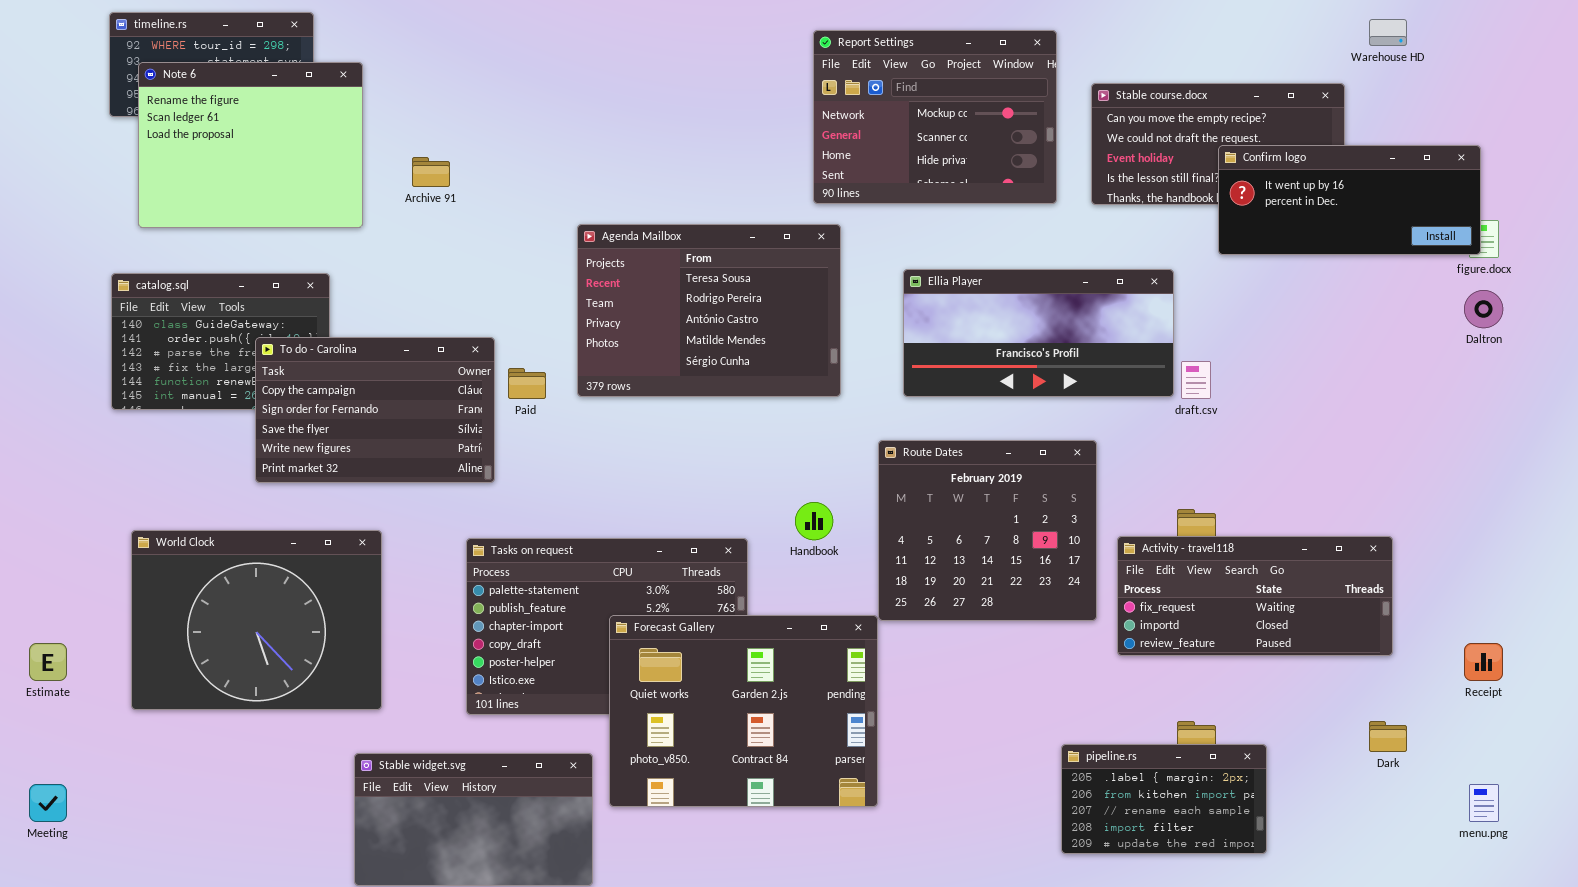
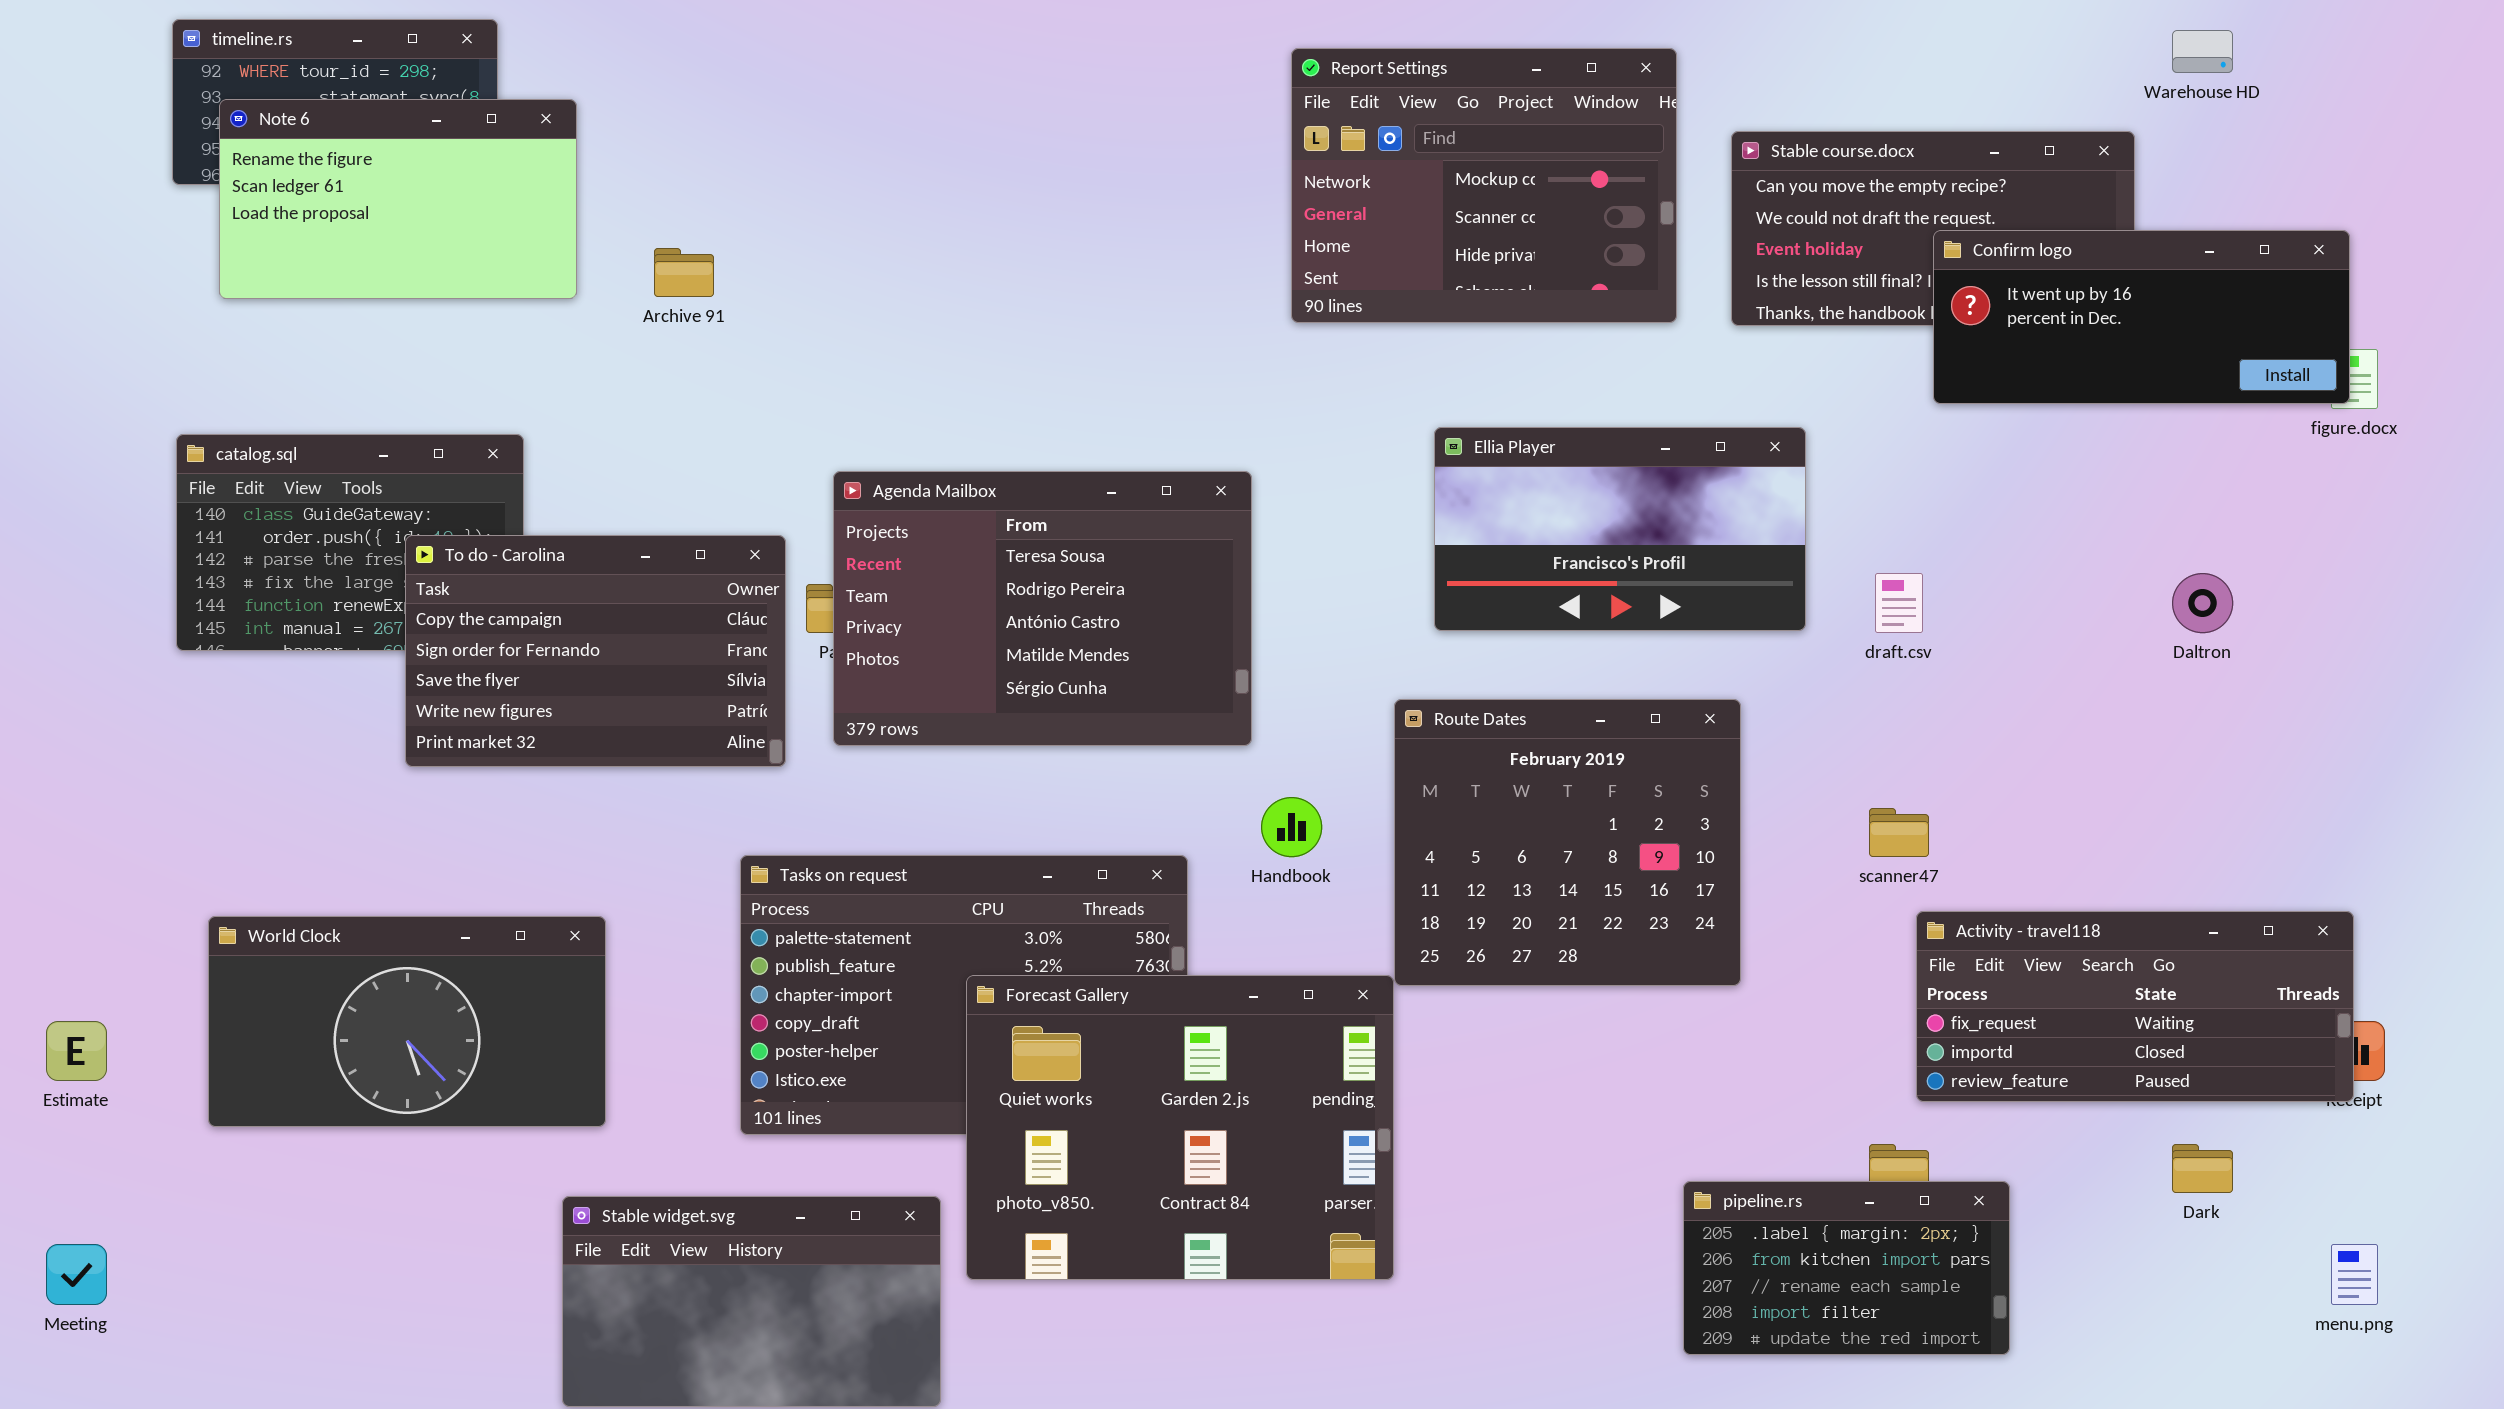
Note 6: [138,62,363,228] -> [219,99,577,299], resized
Agenda Mailbox: [577,224,841,397] -> [833,471,1252,746], moved
Ellia Player: [903,269,1174,397] -> [1434,427,1806,631], resized
Daltron: [1464,290,1503,328] -> [2172,573,2233,633], moved
World Clock: [131,530,382,710] -> [208,916,606,1127], resized
Activity - travel118: [1117,536,1393,656] -> [1916,911,2354,1102], moved

